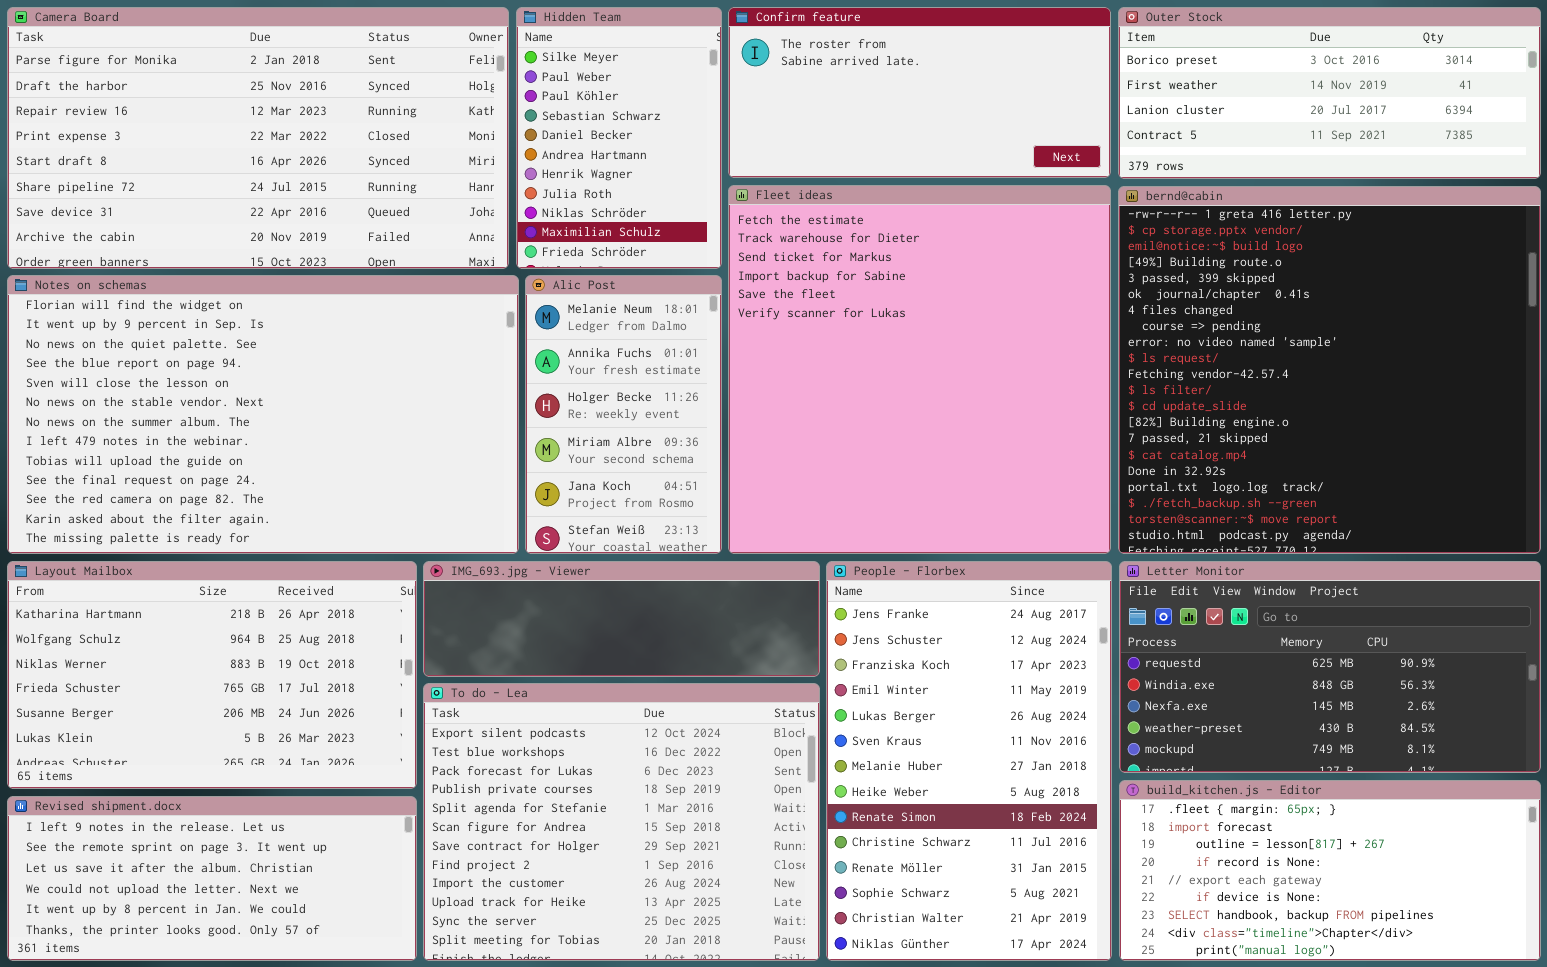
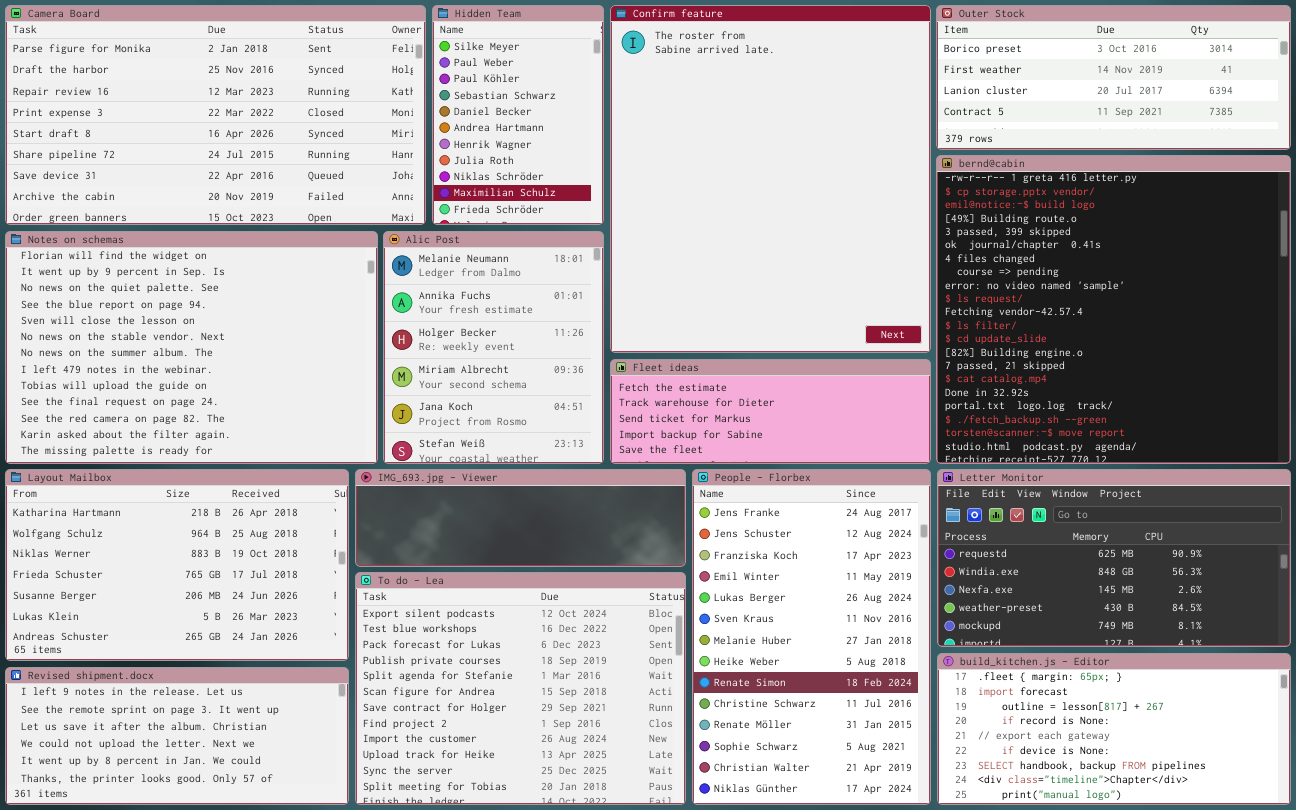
Confirm feature: [728,7,1111,178] -> [610,5,931,353], resized
Fleet ideas: [728,185,1111,554] -> [610,359,931,464], resized
Notes on schemas: [7,275,519,554] -> [5,231,378,464], resized
Alic Post: [525,275,722,554] -> [383,231,604,464], resized

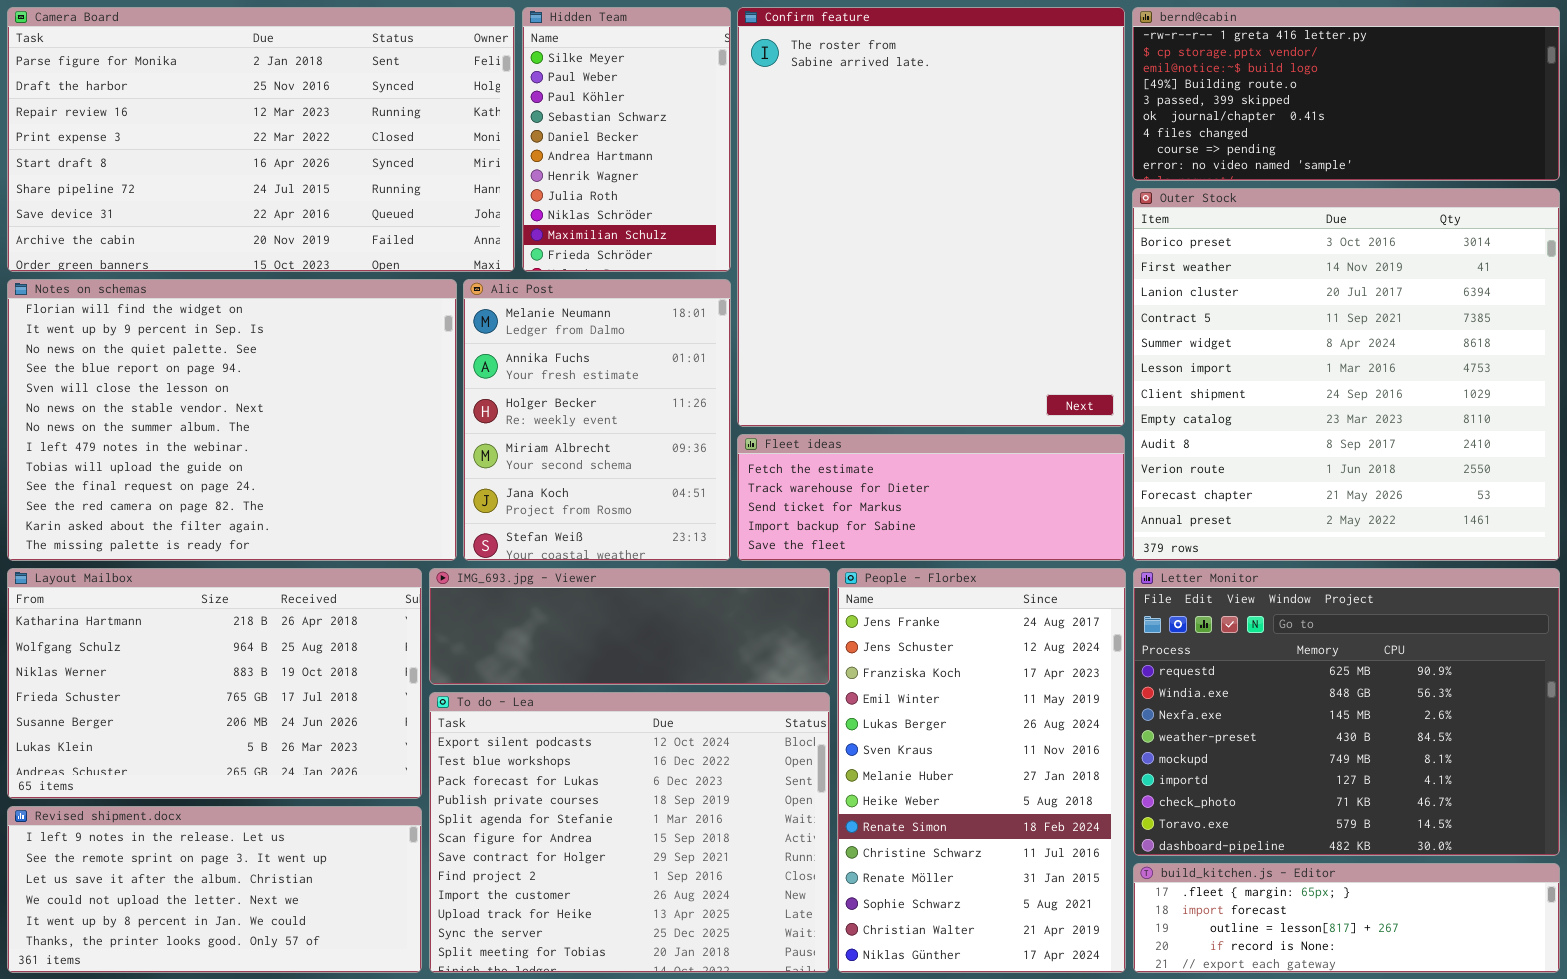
Outer Stock: [936,5,1291,150] -> [1132,188,1560,561], moved, resized
bernd@cabin: [936,155,1291,464] -> [1132,7,1560,181], moved, resized
Letter Monitor: [937,469,1291,647] -> [1133,568,1560,856], resized
build_kitchen.js - Editor: [937,653,1291,805] -> [1133,863,1560,973], resized

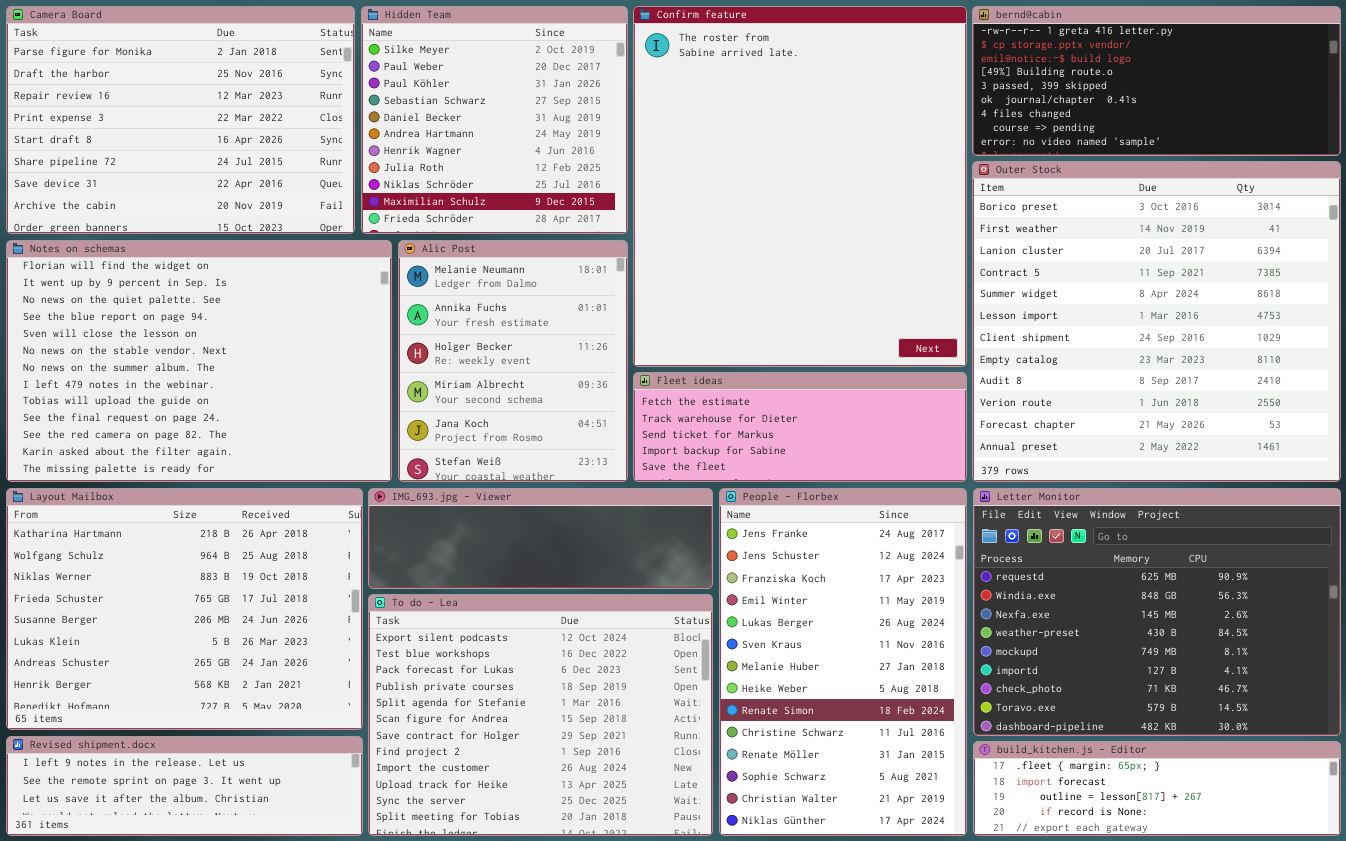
Camera Board: [7,7,515,272] -> [6,6,355,234], resized
Hidden Team: [522,7,731,272] -> [361,6,628,234], resized
Layout Mailbox: [7,568,422,799] -> [6,488,363,730], resized
Revised shipment.docx: [7,806,422,973] -> [6,736,363,836], resized

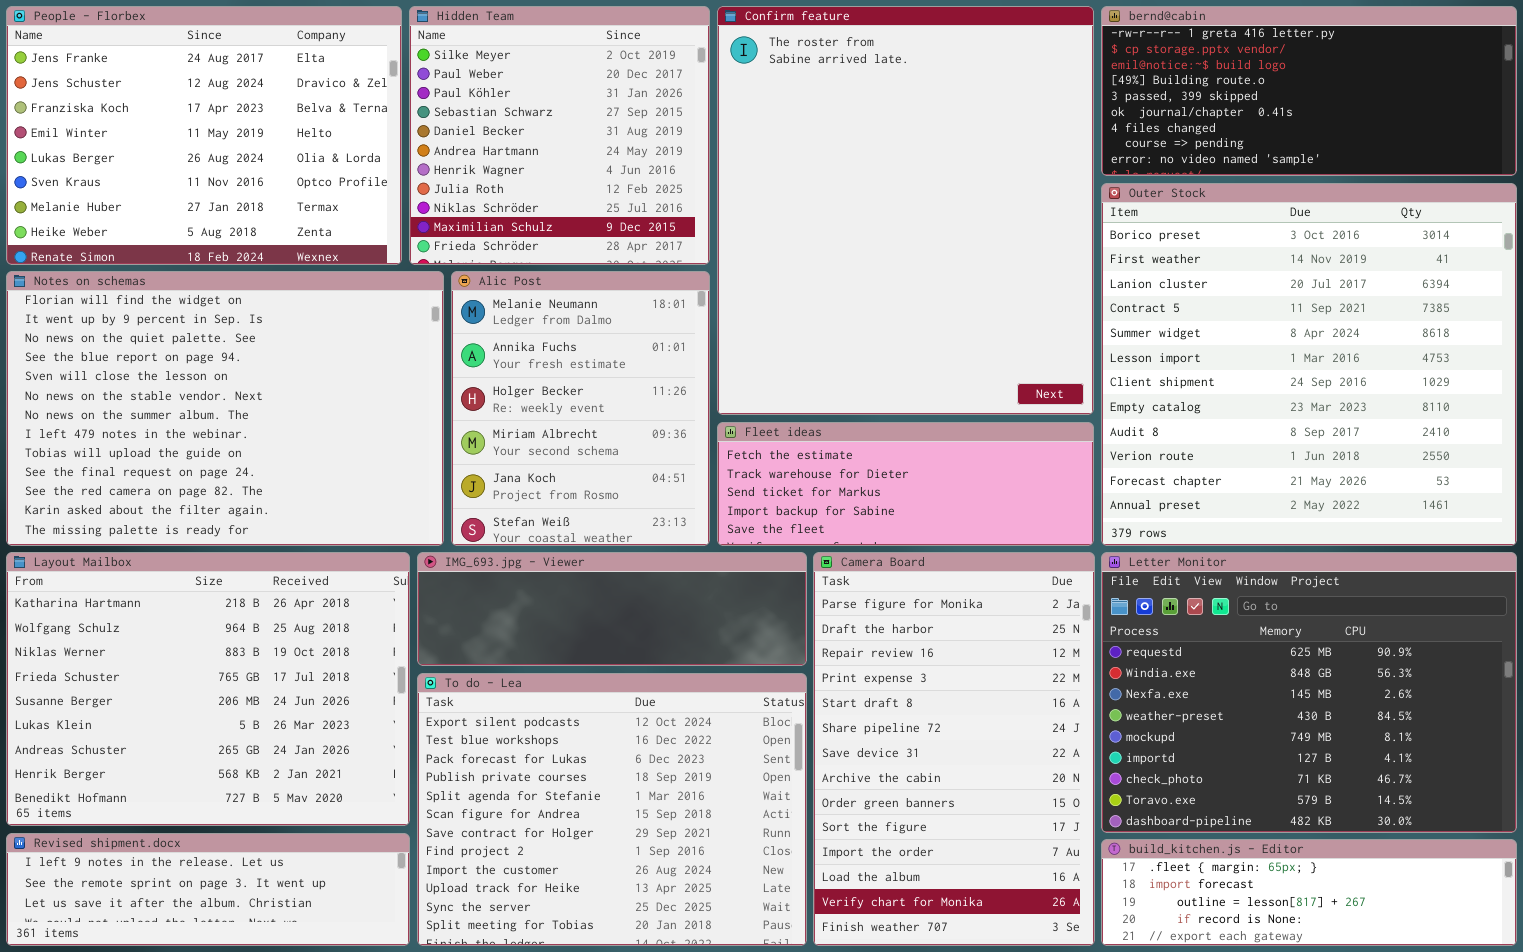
Camera Board: [6,6,355,234] -> [813,552,1095,946], moved, resized
People - Florbex: [719,488,967,836] -> [6,6,402,265], moved, resized

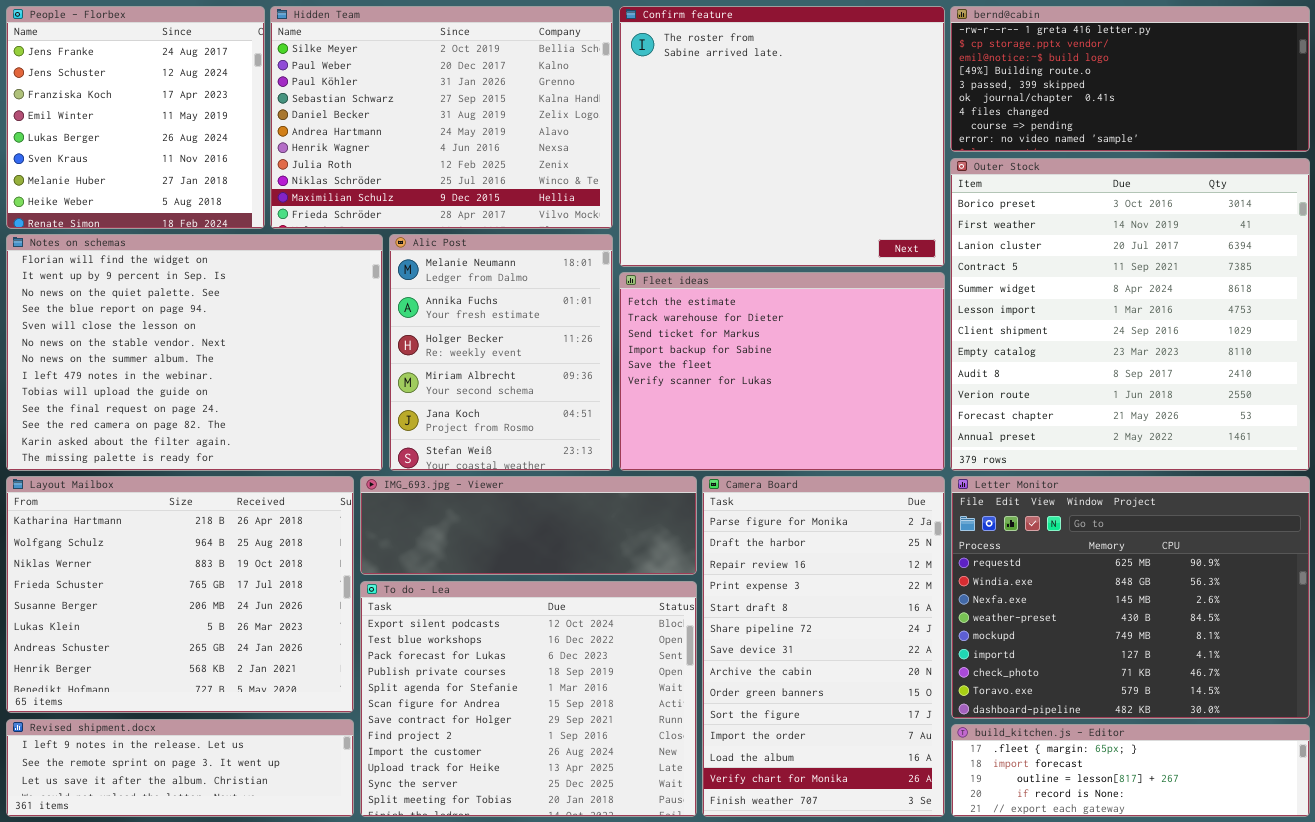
People - Florbex: [6,6,402,265] -> [6,6,265,229], resized
Hidden Team: [409,6,710,265] -> [270,6,613,229], resized
Confirm feature: [717,6,1094,415] -> [619,6,945,267], resized
Fleet ideas: [717,422,1094,546] -> [619,272,945,471], resized

